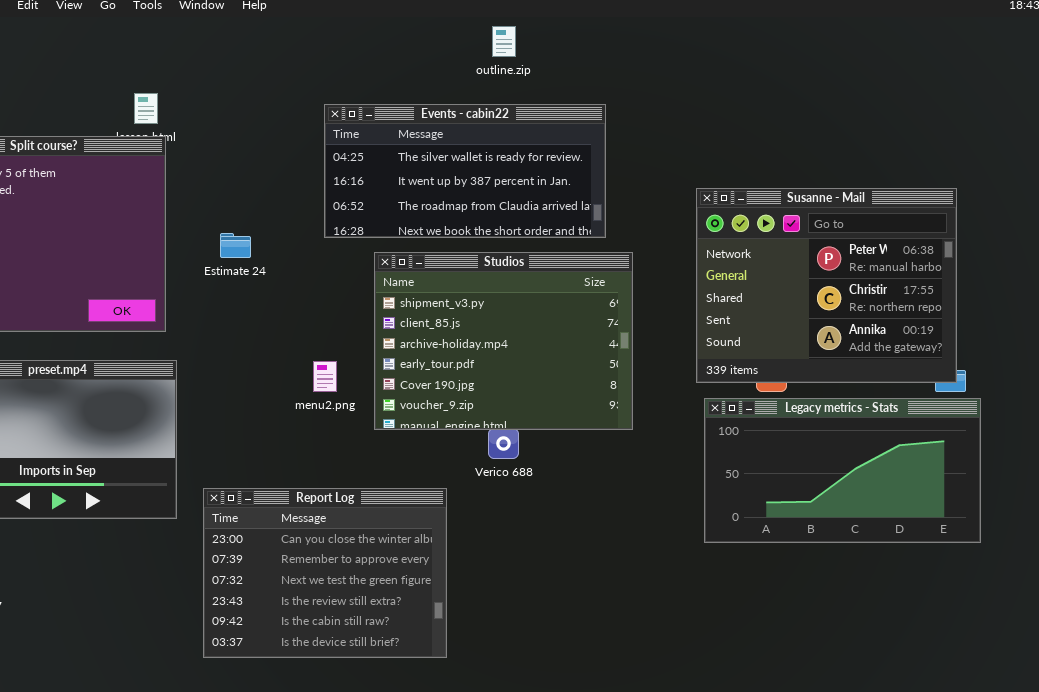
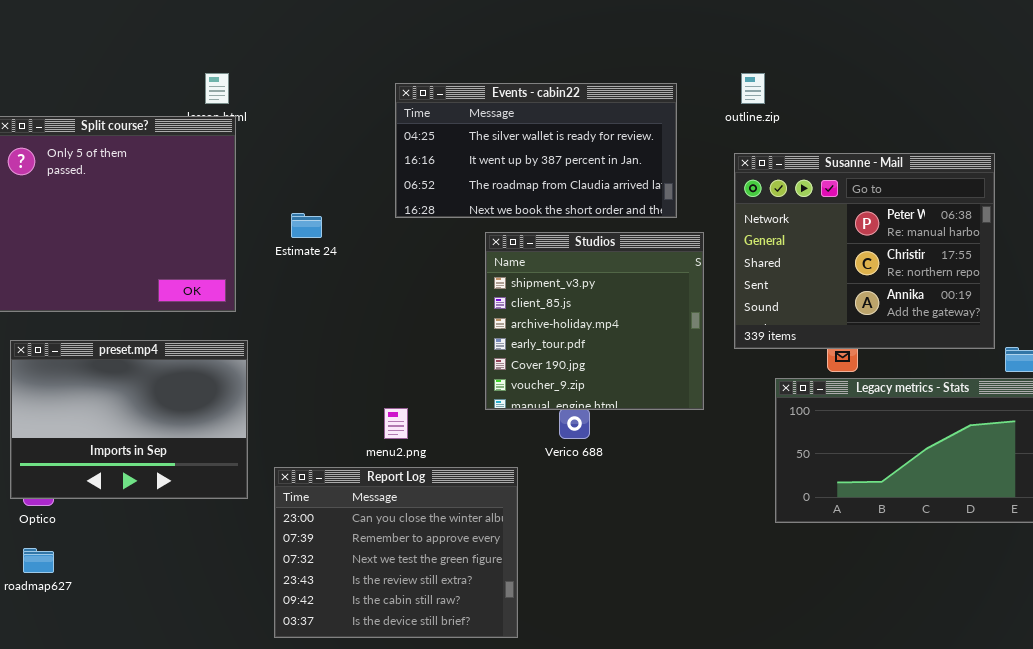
outline.zip: [492,26,516,57] -> [741,73,765,104], moved
Susanne - Mail: [696,188,957,383] -> [734,153,995,349], moved
Studios: [374,252,633,430] -> [485,232,704,410], resized
menu2.png: [313,361,337,392] -> [384,408,408,439], moved

